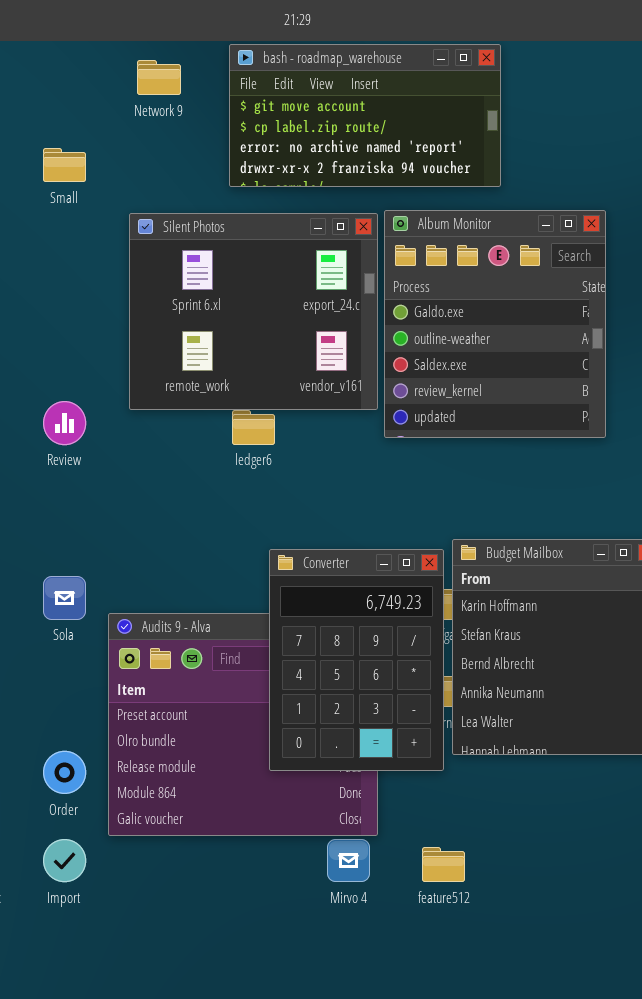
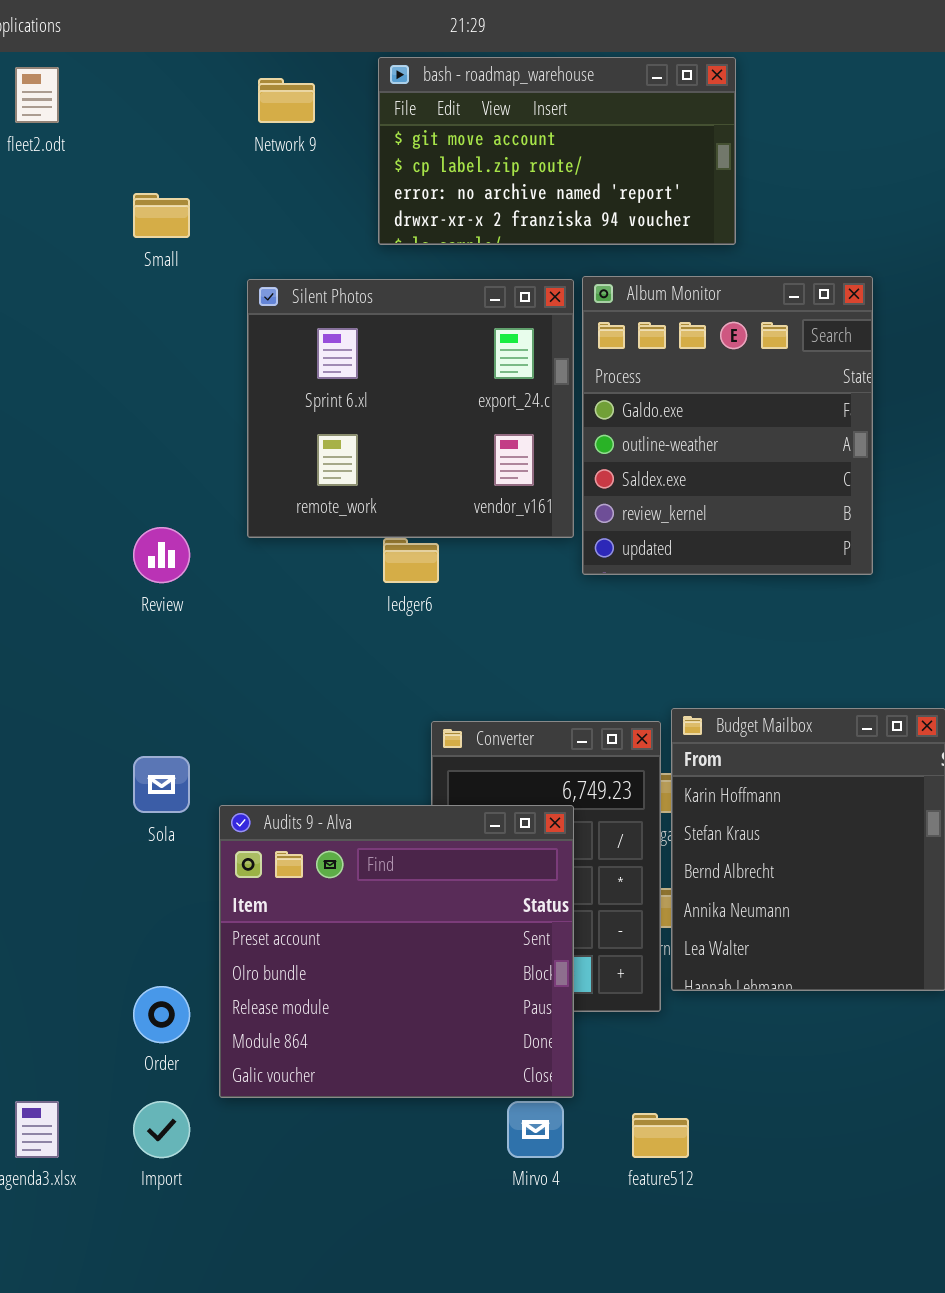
Audits 9 - Alva: [108,613,378,836] -> [219,805,574,1098], raised

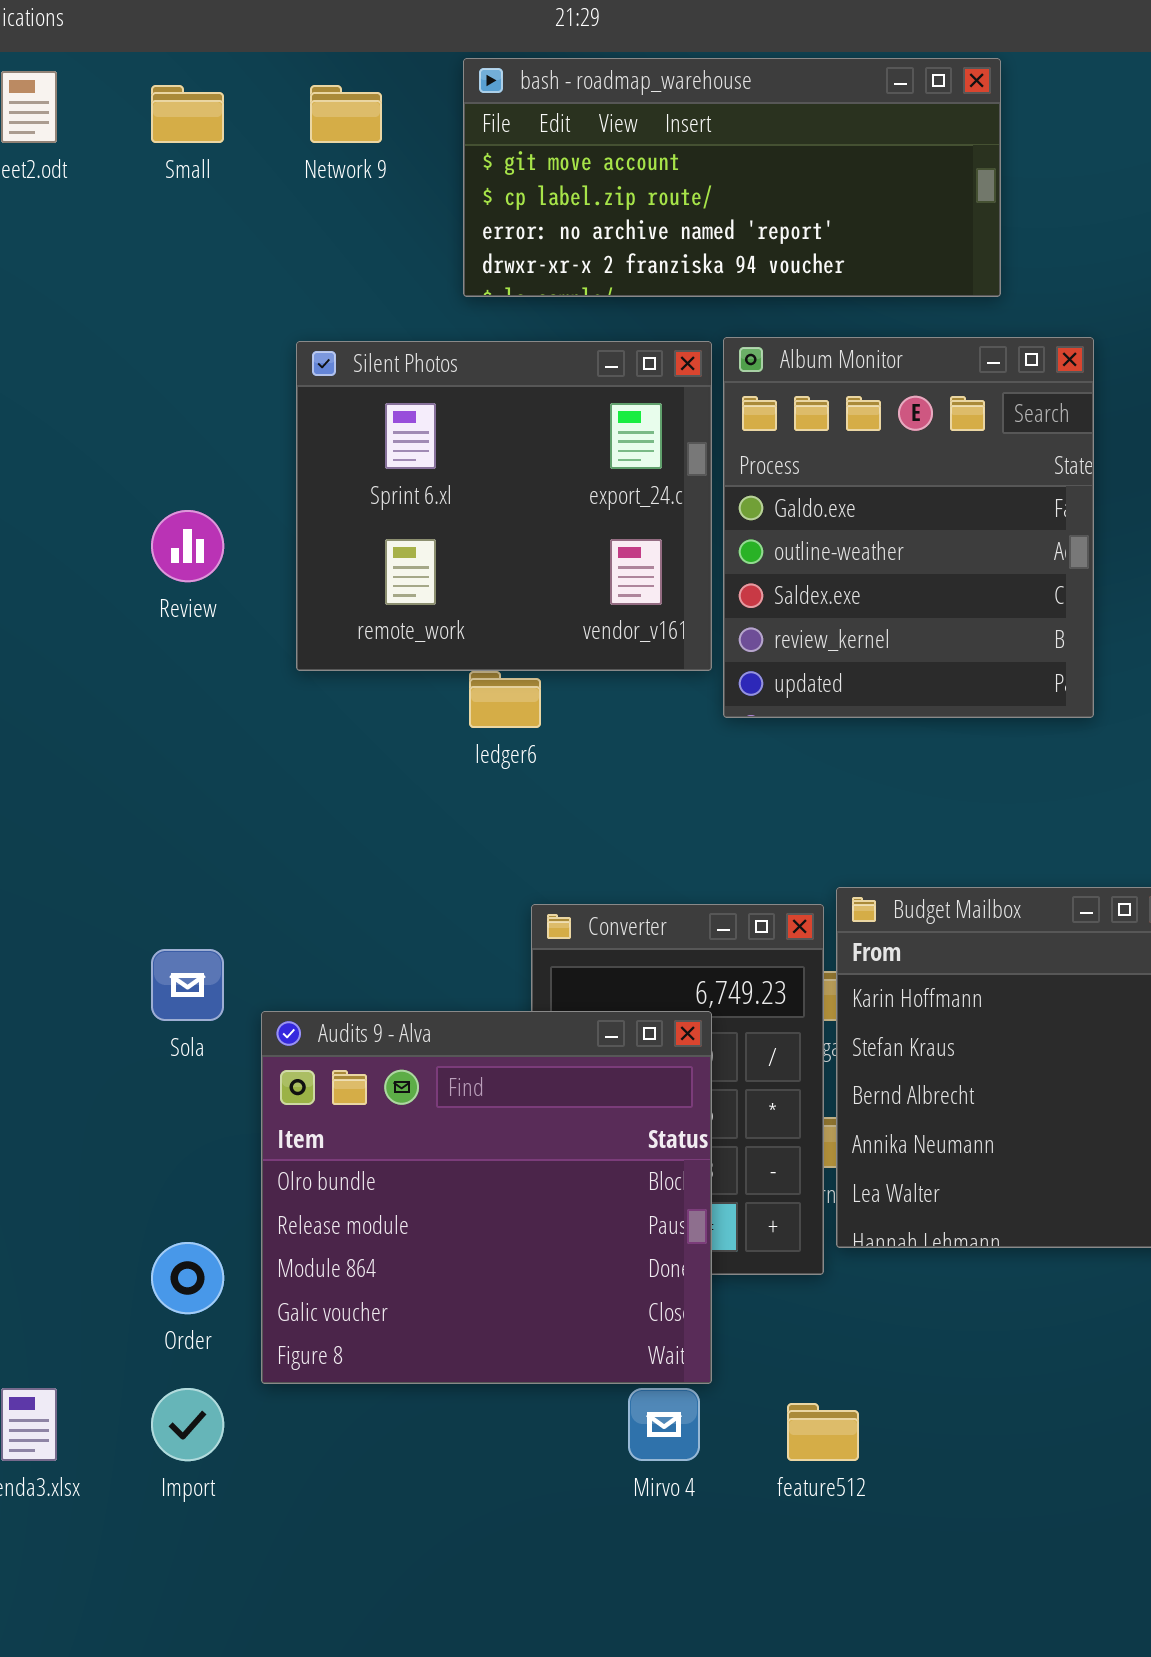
bash - roadmap_warehouse: [378,57,736,245] -> [463,58,1001,297], resized
Small: [133,193,190,238] -> [151,85,224,143], moved
Review: [133,527,190,583] -> [151,510,224,582], moved
Audits 9 - Alva: [219,805,574,1098] -> [261,1011,712,1384], scrolled down 1 row

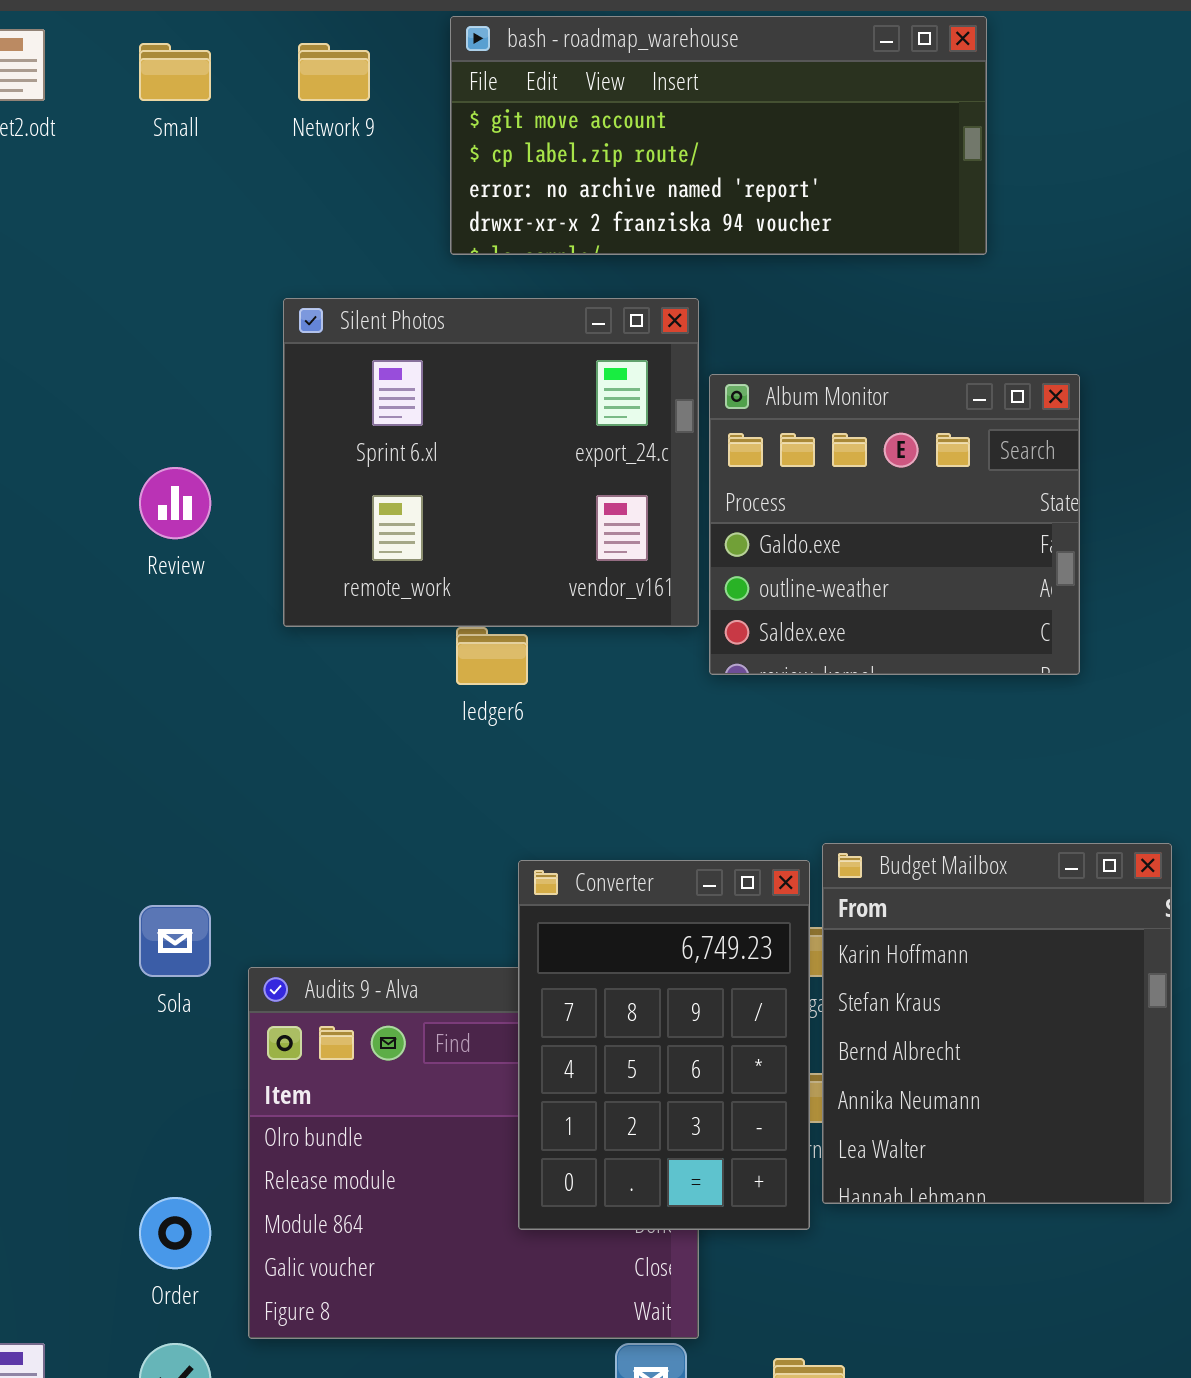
Album Monitor: [723,337,1094,718] -> [709,374,1080,675], resized
Converter: [531,904,824,1275] -> [518,860,810,1230], raised

